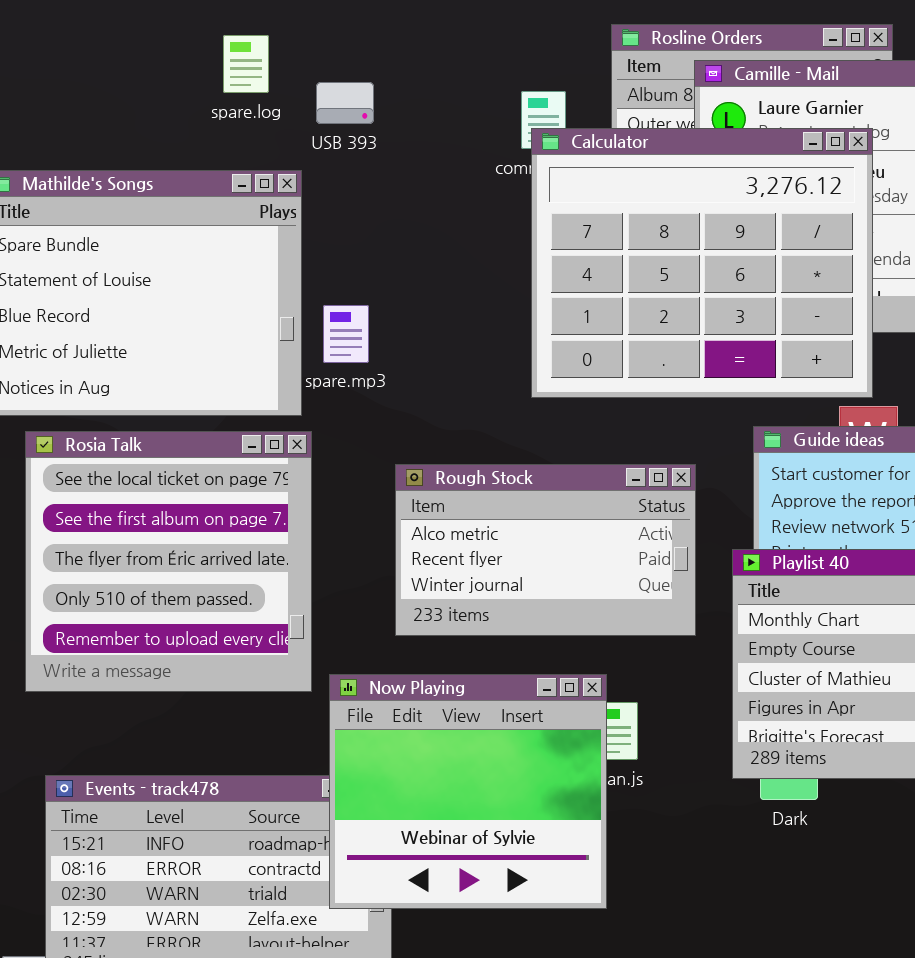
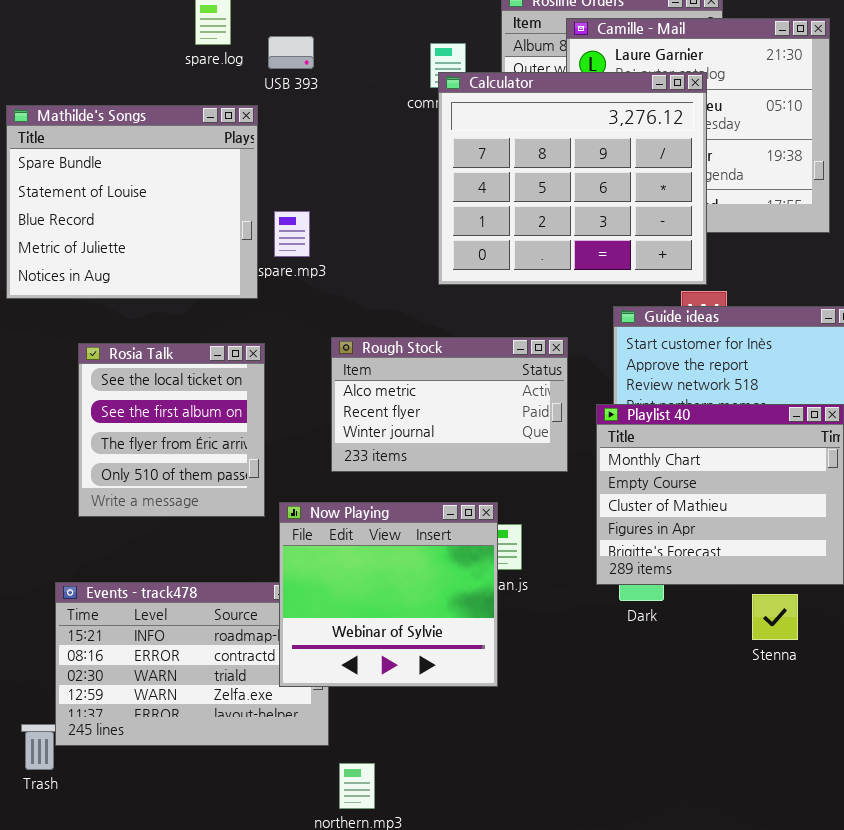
Rosia Talk: [25,431,312,692] -> [78,343,265,517], resized

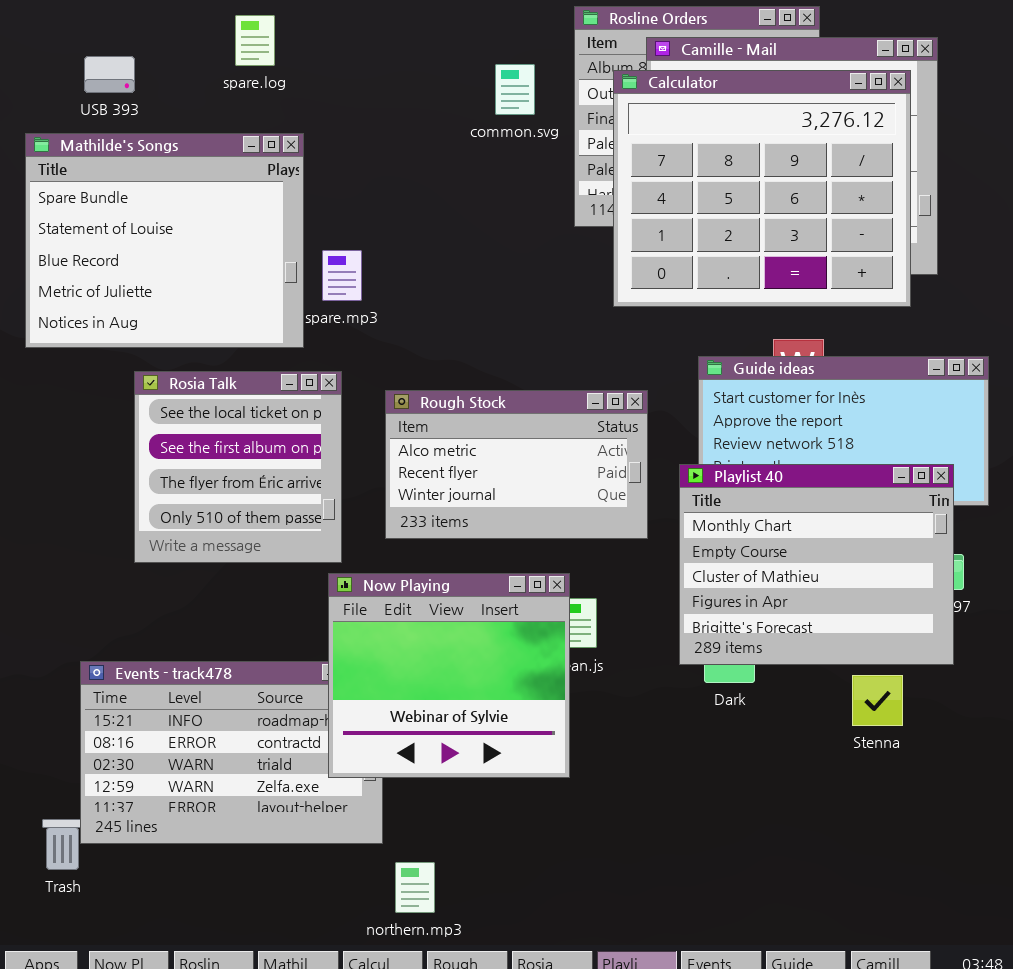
USB 393: [268,36,314,69] -> [84,56,135,93], moved
Calculator: [438,72,707,285] -> [613,70,911,307], moved
Rosia Talk: [78,343,265,517] -> [134,371,342,563], moved

